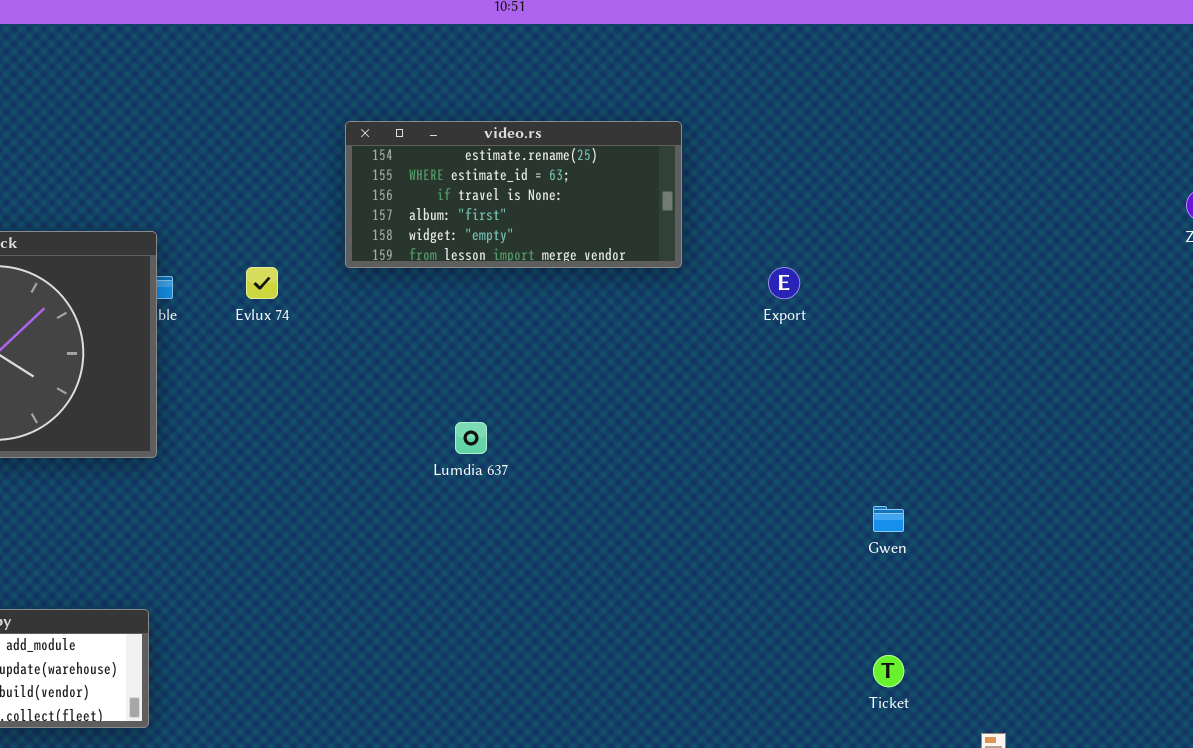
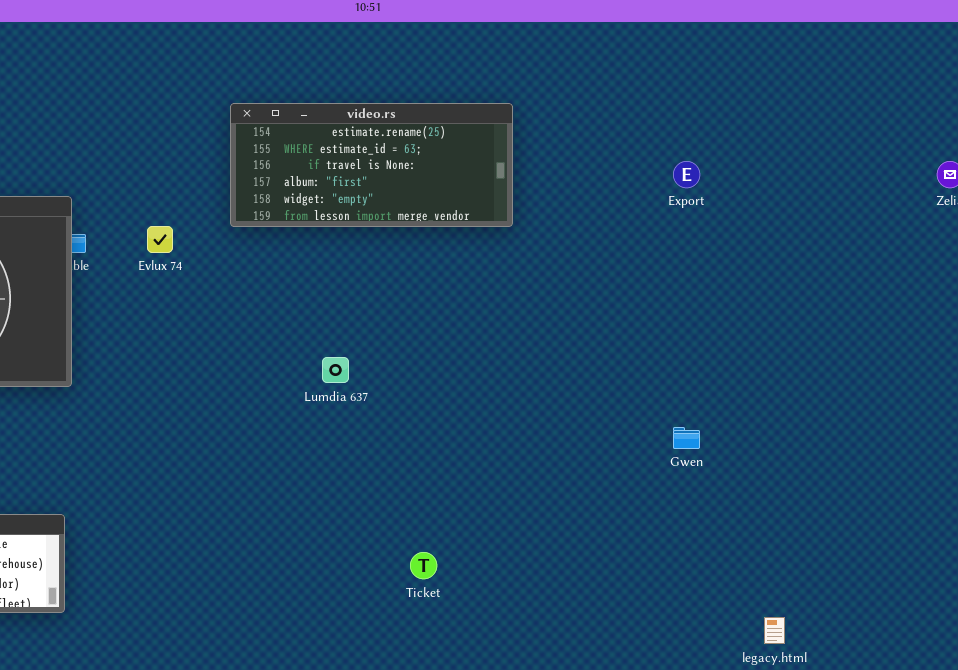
Export: [768,267,800,299] -> [673,161,700,188], moved
Ticket: [873,655,904,687] -> [410,552,437,579], moved

